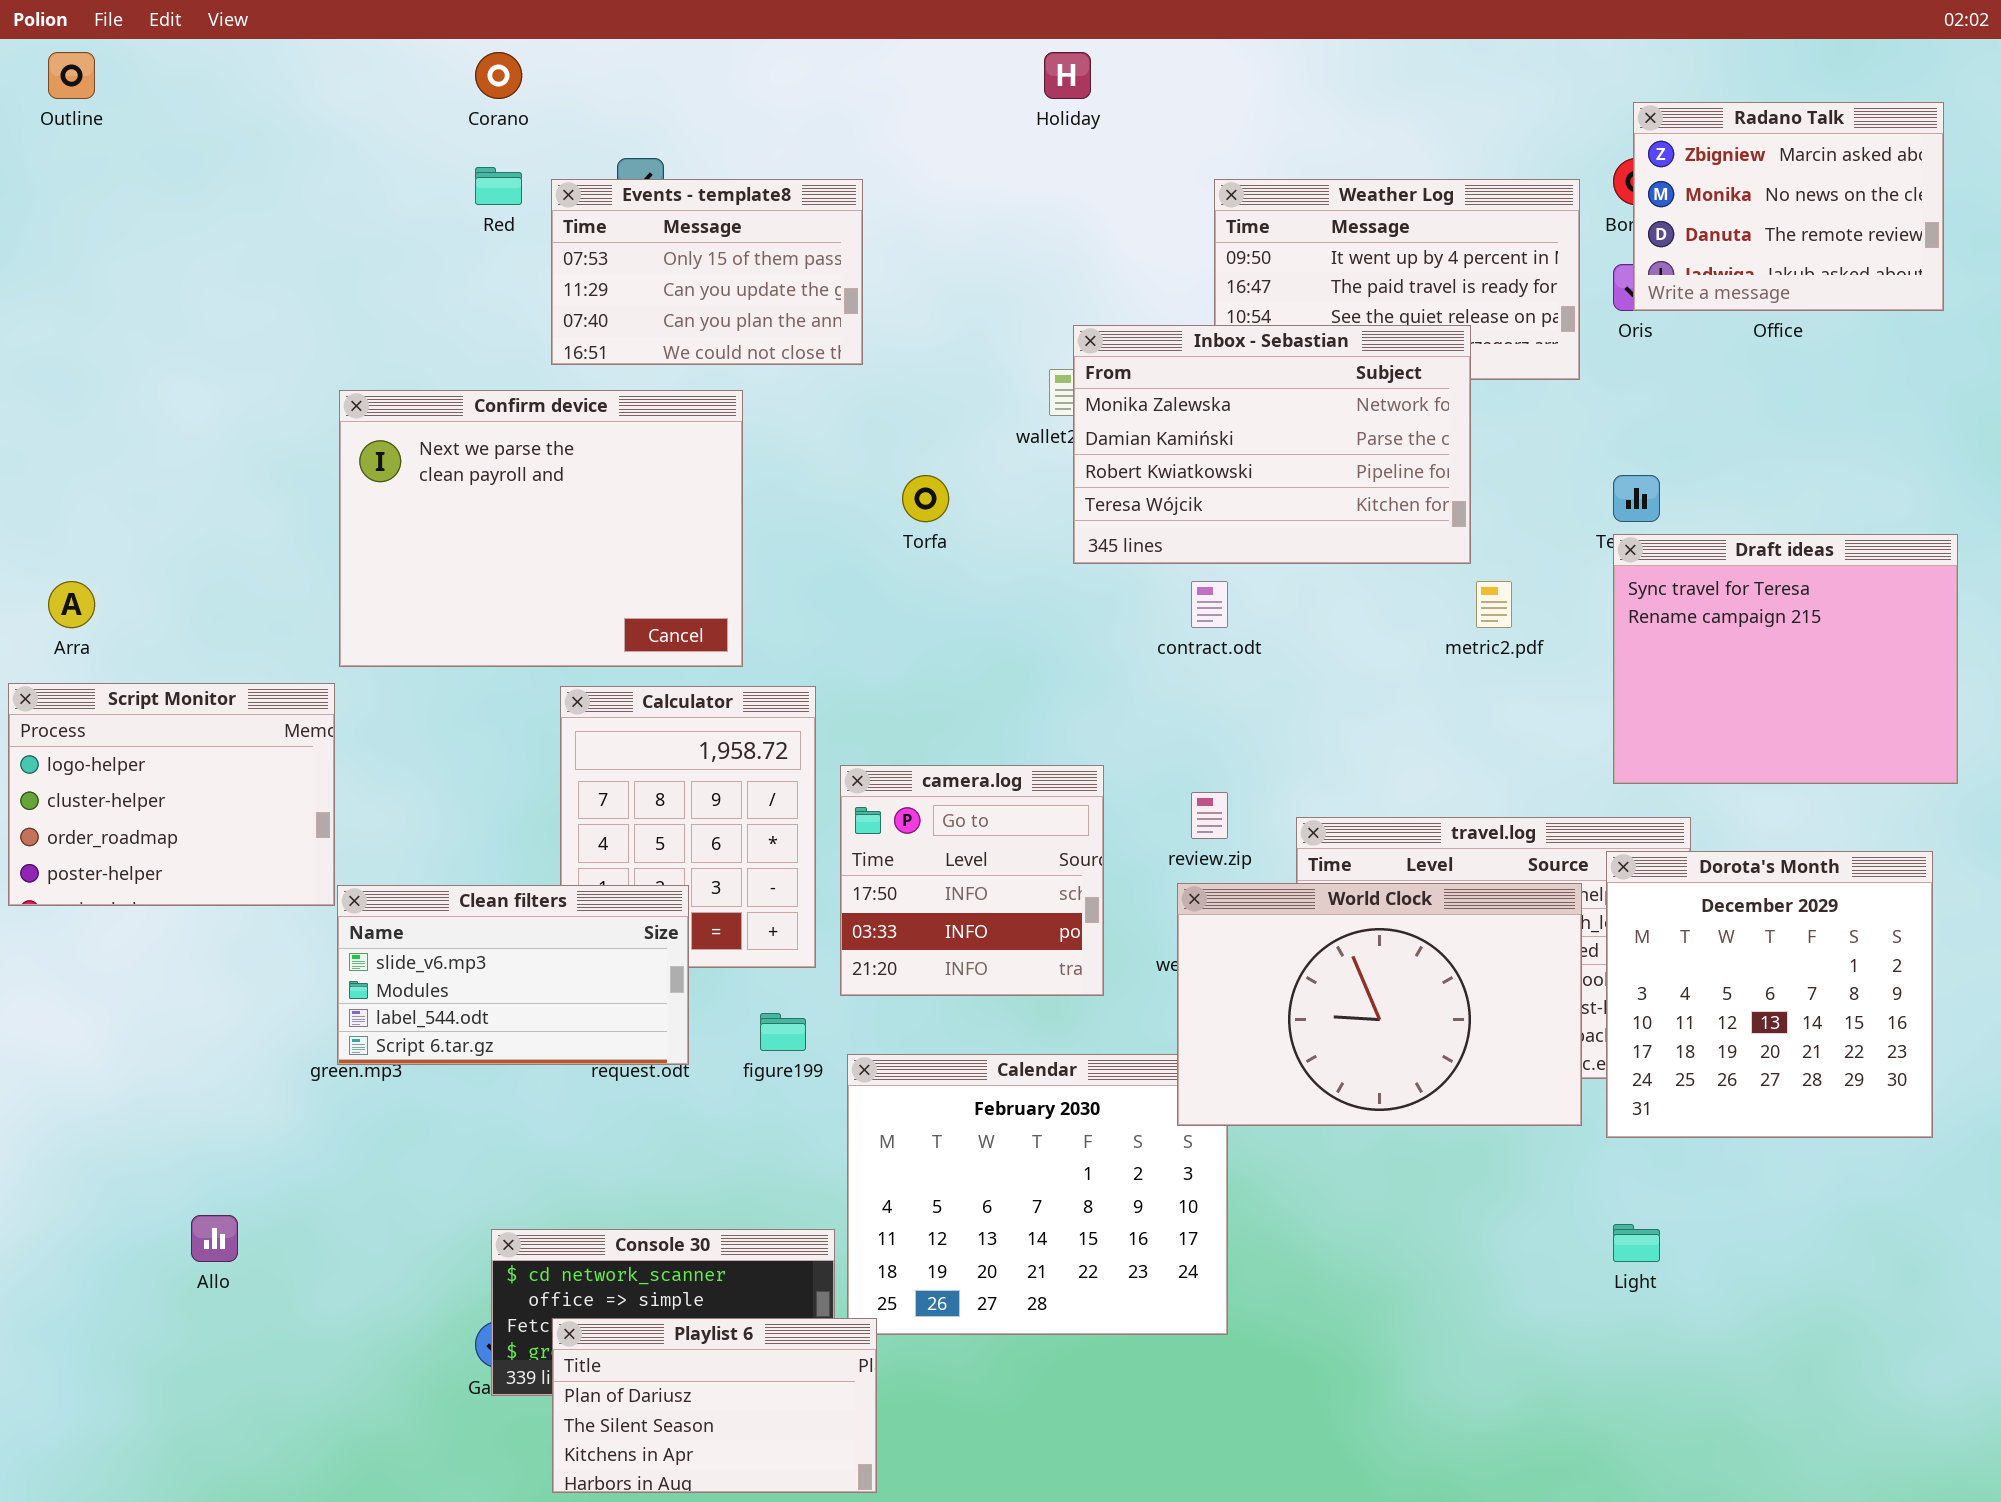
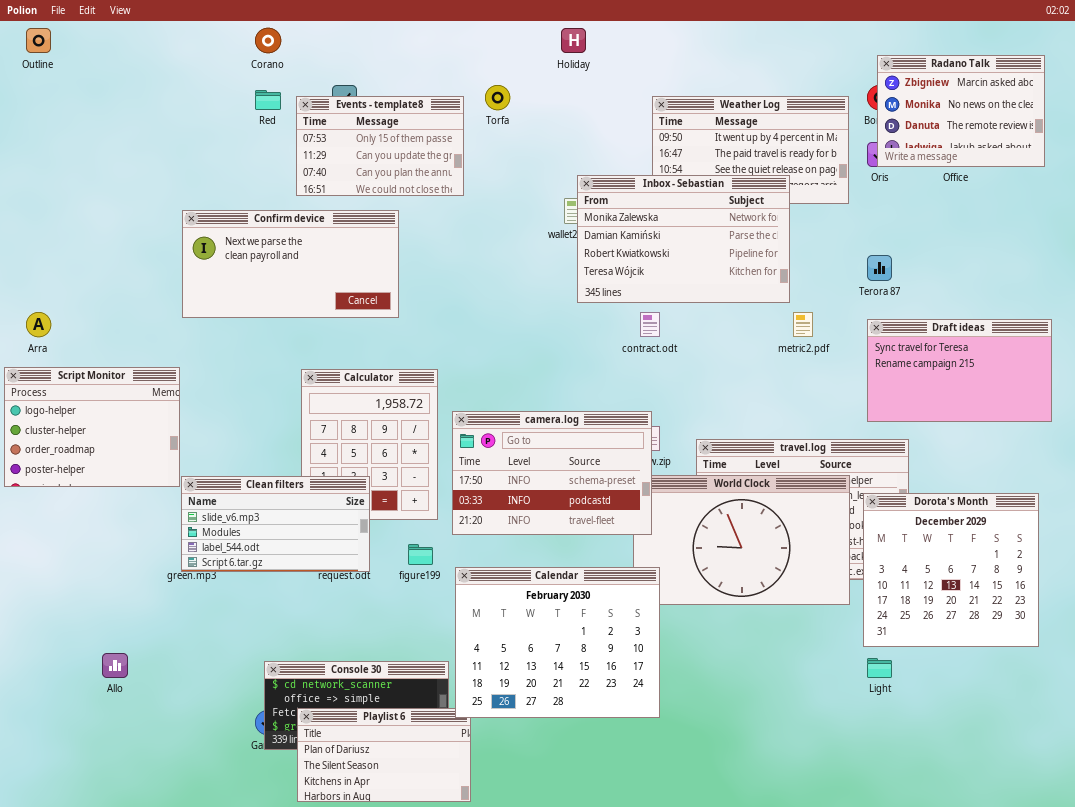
Confirm device: [339,390,743,667] -> [182,210,399,318], resized
Torfa: [902,475,949,522] -> [485,85,510,110], moved
Draft ideas: [1613,534,1958,784] -> [867,319,1052,422], resized
camera.log: [840,765,1104,996] -> [452,411,652,535], resized
Dorota's Month: [1606,851,1933,1138] -> [863,493,1039,647], moved
Calendar: [847,1054,1228,1335] -> [455,567,660,718], raised

